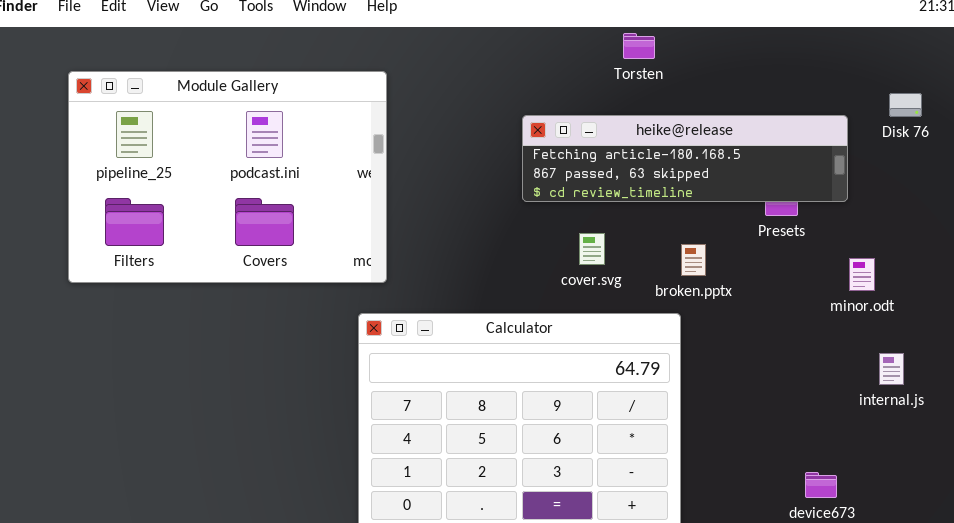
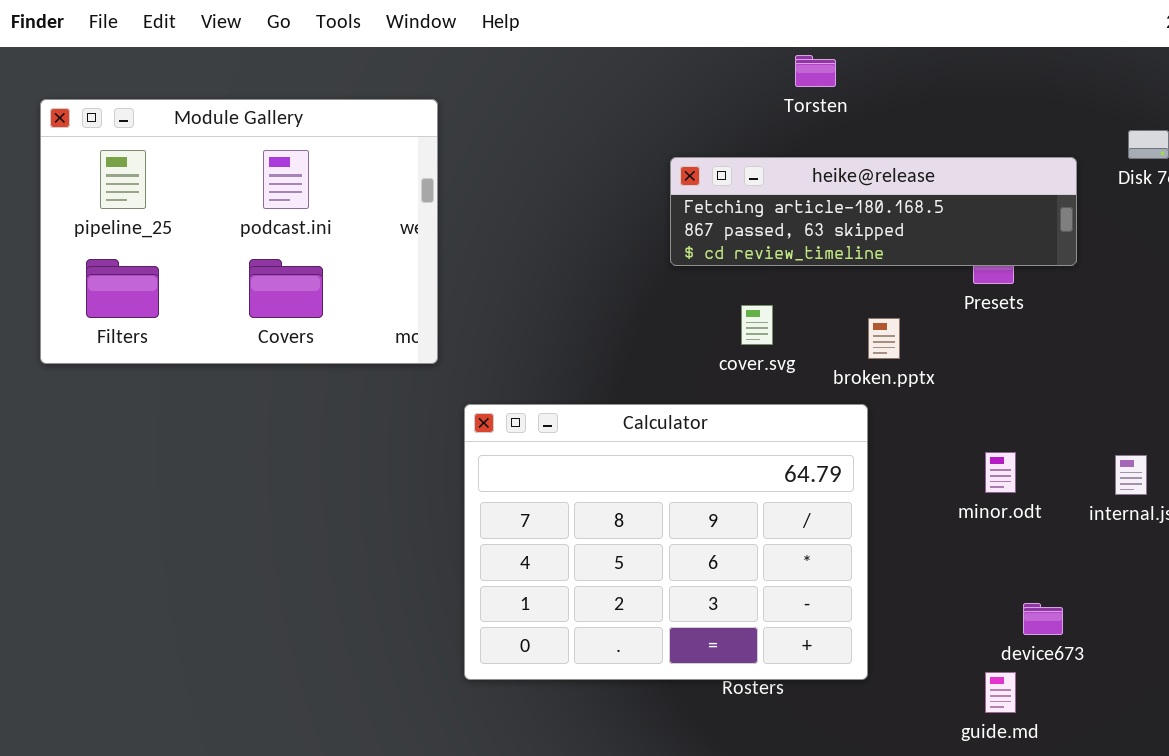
Module Gallery: [68,71,387,283] -> [40,99,438,364], moved
minor.odt: [849,258,875,291] -> [985,452,1016,493], moved

